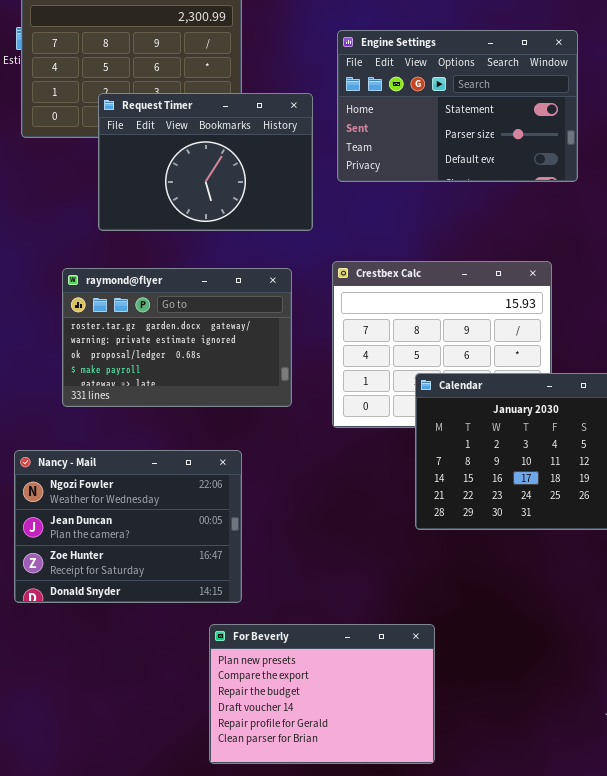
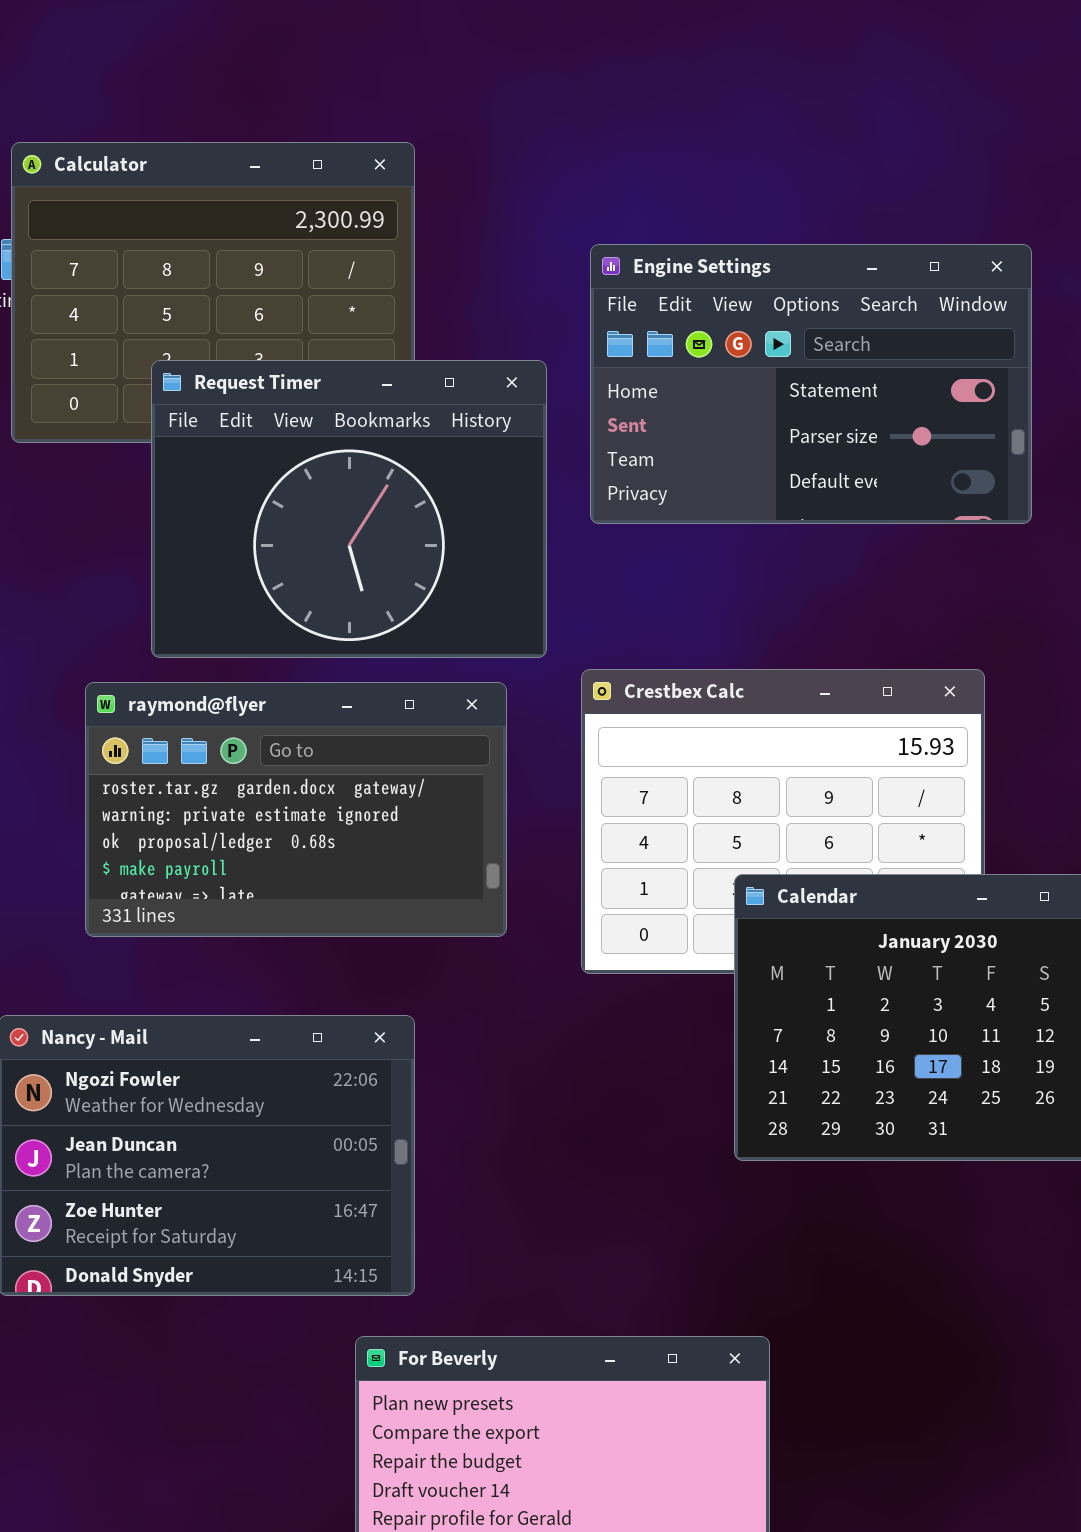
Request Timer: [98,93,313,231] -> [151,360,547,658], resized

